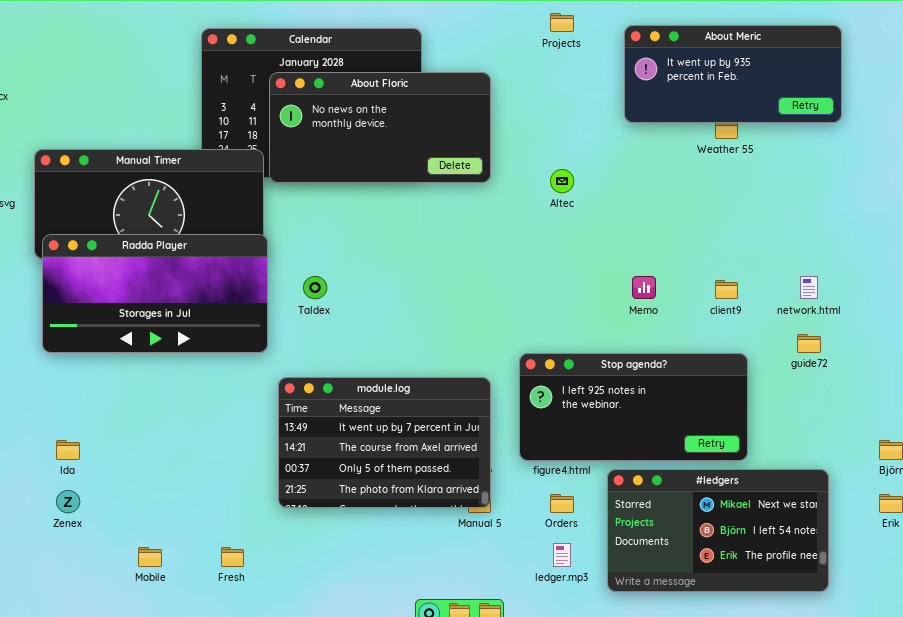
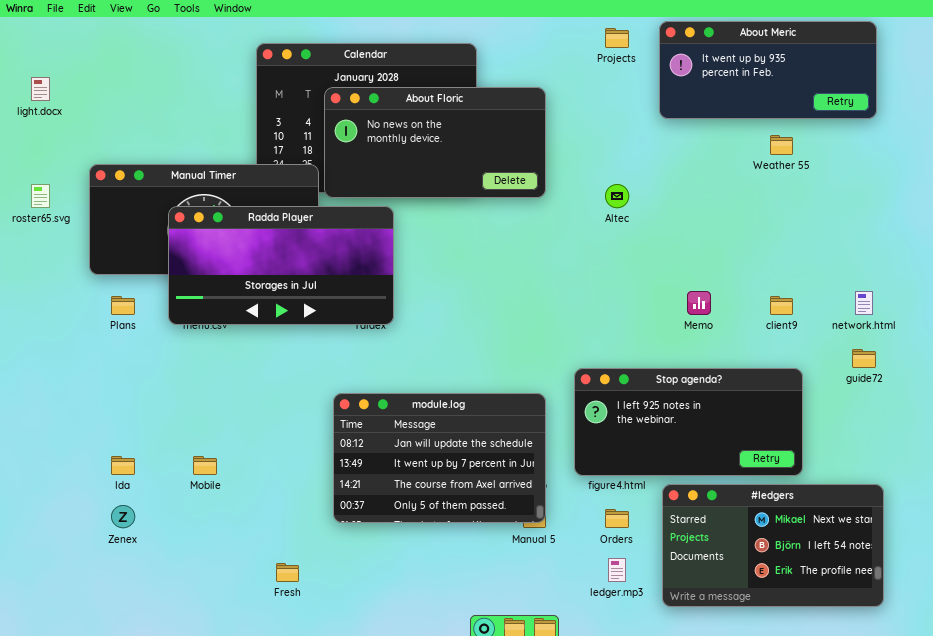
About Meric: [624,25,842,123] -> [659,21,877,119], moved
Radda Player: [42,234,268,353] -> [168,206,394,325], moved
module.log: [278,377,491,508] -> [333,393,546,523], scrolled up 1 row
Mobile: [138,547,162,567] -> [193,456,217,475], moved

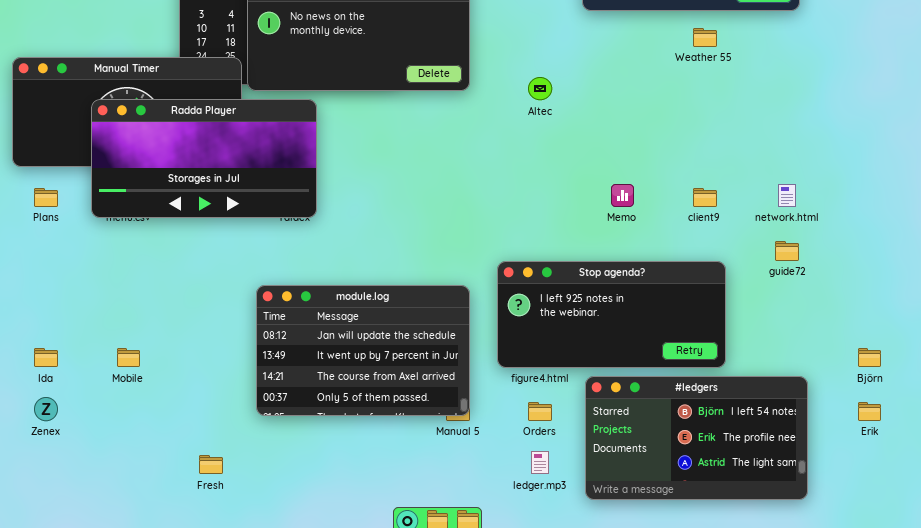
#ledgers: [662,484,884,607] -> [585,376,808,500], scrolled down 1 row

